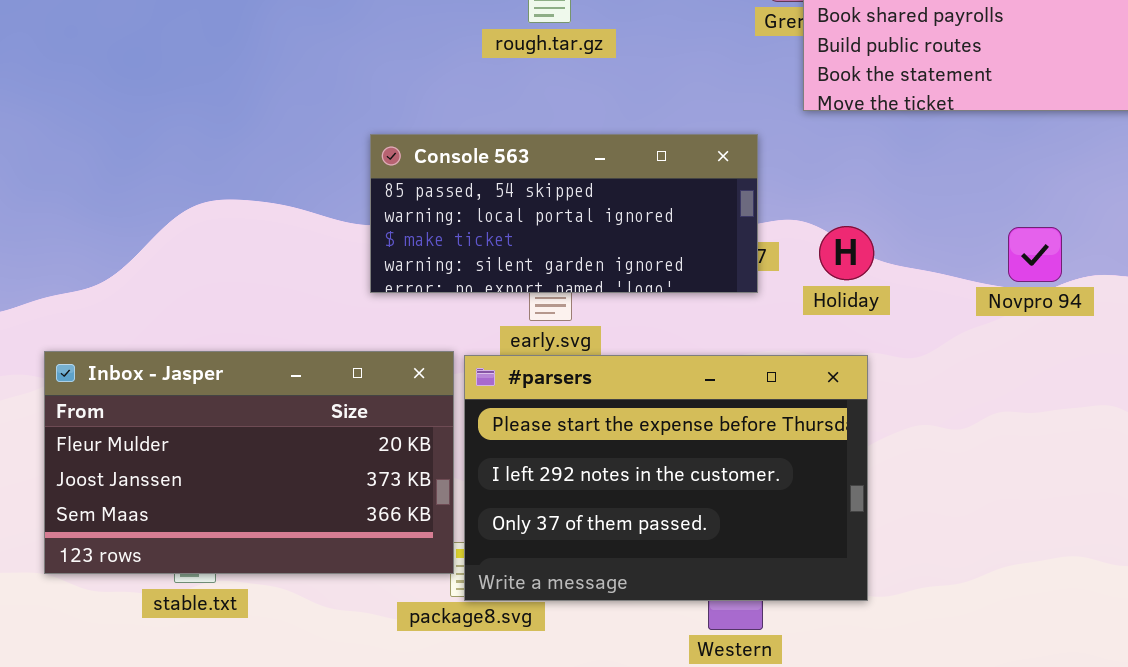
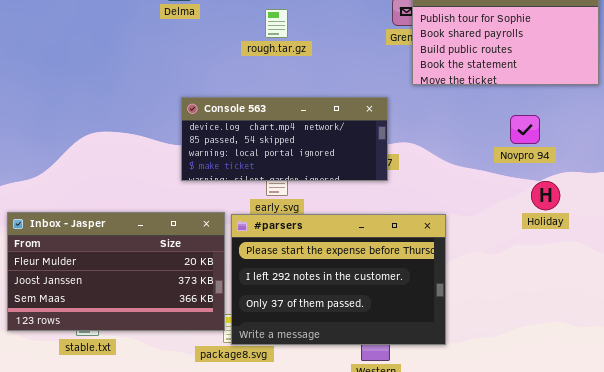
Console 563: [370,134,758,293] -> [181,97,388,181], scrolled up 1 row
Holiday: [819,226,874,280] -> [531,181,560,210], moved
Novpro 94: [1008,227,1062,282] -> [510,115,540,144], moved

